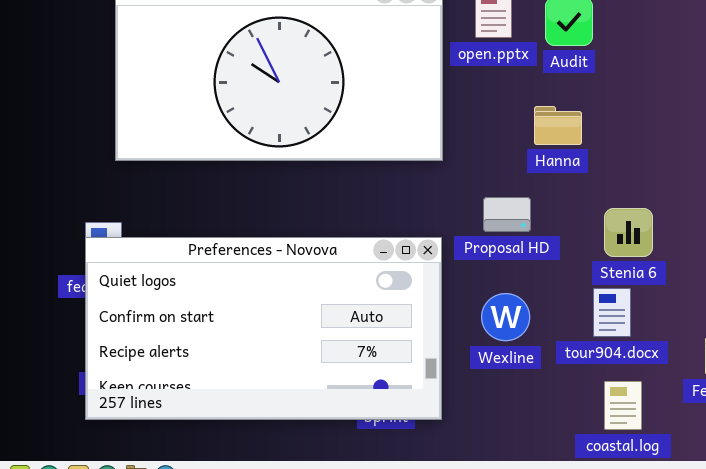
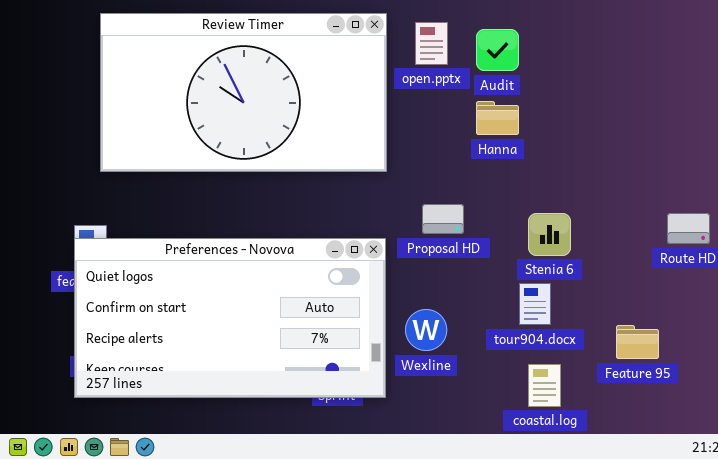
Hanna: [534,106,582,145] -> [476,101,519,135], moved
Wexline: [481,293,530,341] -> [405,309,447,351], moved

